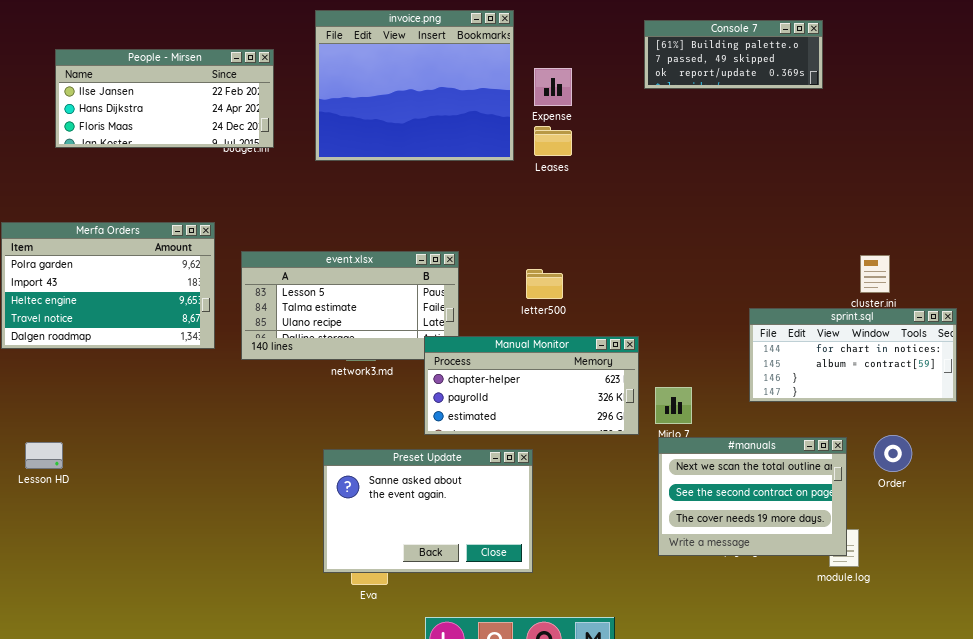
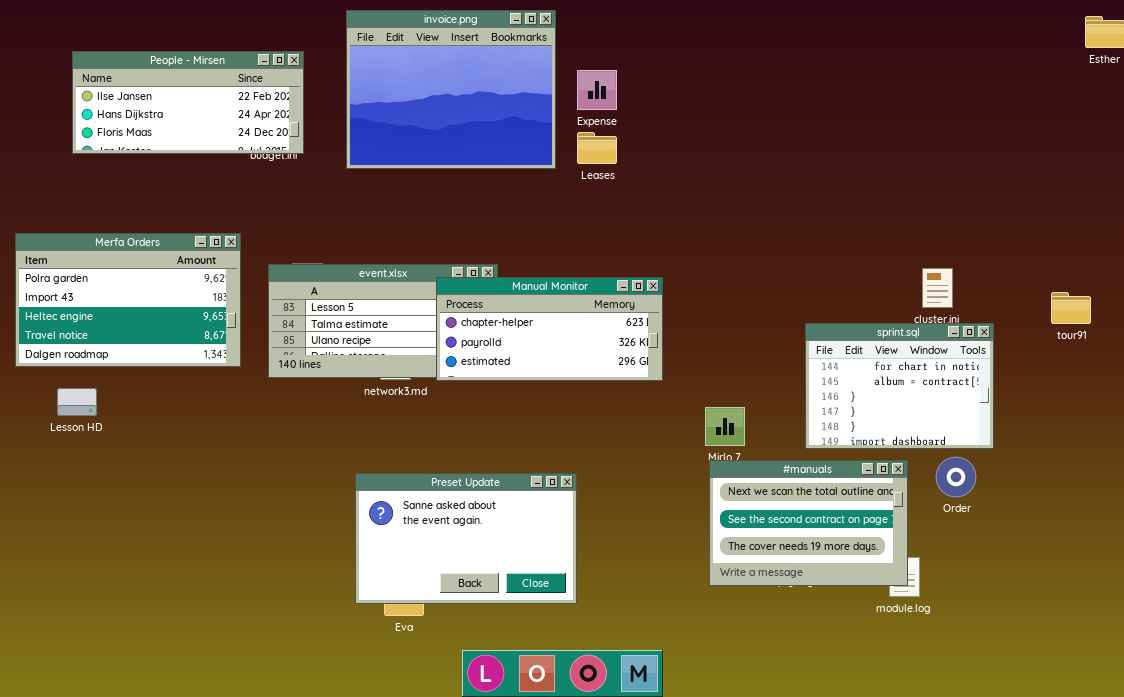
Console 7: [644,20,823,89] -> none, closed
sprint.sql: [749,308,957,402] -> [805,323,994,449], resized
Manual Monitor: [424,336,639,435] -> [436,277,663,381], moved
Lesson HD: [25,442,63,469] -> [57,388,97,416], moved

